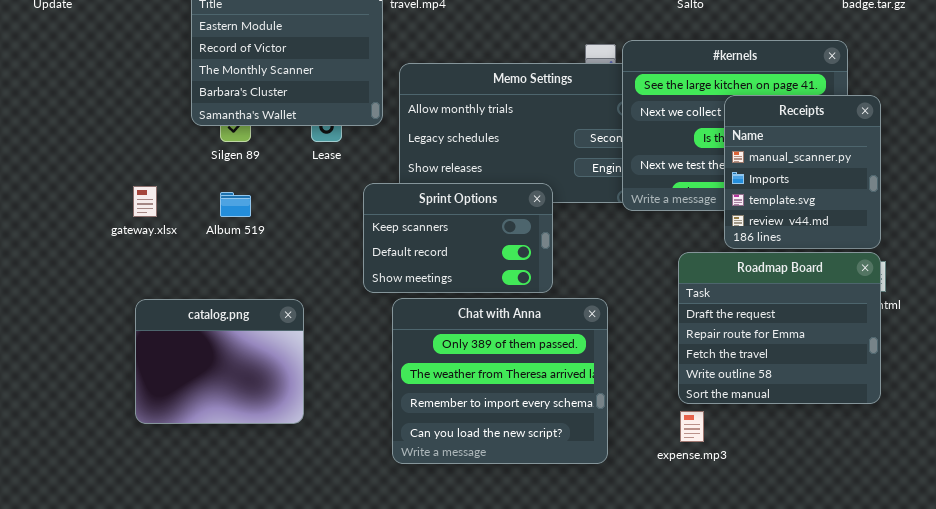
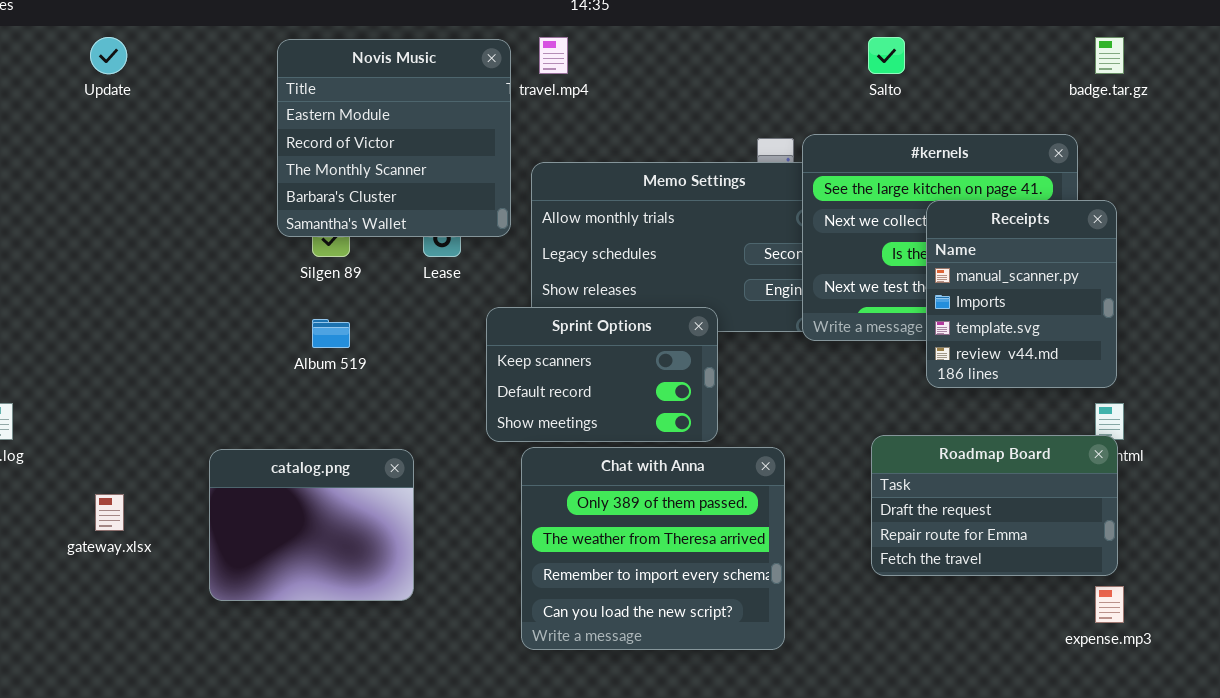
gateway.xlsx: [133,186,157,217] -> [95,494,124,531], moved
Roadmap Board: [678,252,881,404] -> [871,435,1118,576], resized
expense.mp3: [680,411,704,442] -> [1095,586,1124,623], moved

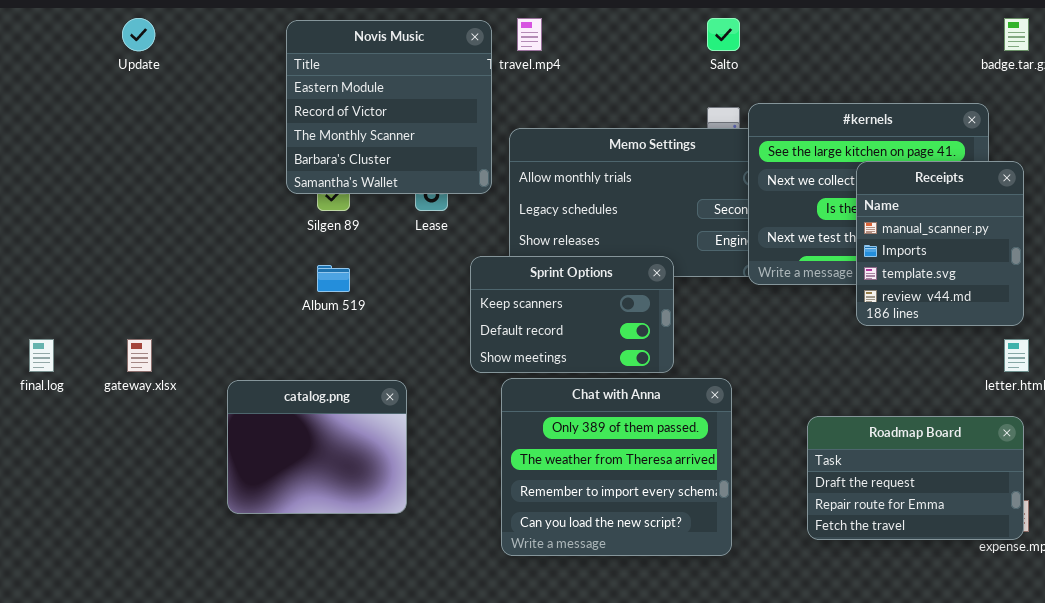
Salto: [868,37,905,74] -> [707,18,740,51], moved
Roadmap Board: [871,435,1118,576] -> [807,416,1024,540], moved
gateway.xlsx: [95,494,124,531] -> [127,339,152,372], moved

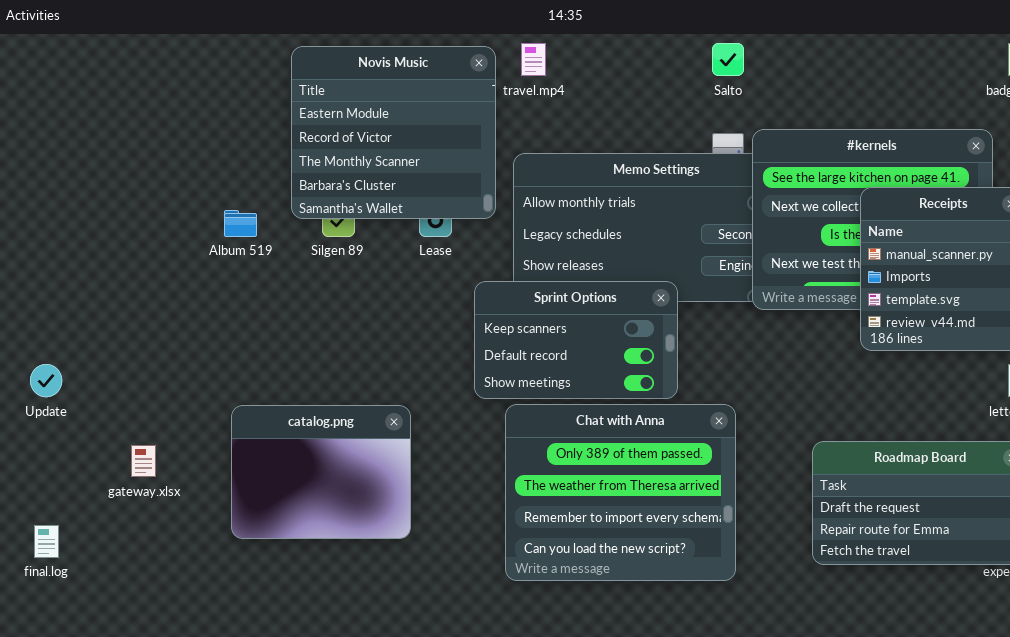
Update: [122,18,155,51] -> [30,364,62,397], moved
Album 519: [317,265,350,292] -> [224,210,257,237], moved
final.log: [29,339,54,372] -> [34,525,59,558], moved
gateway.xlsx: [127,339,152,372] -> [131,445,156,477], moved

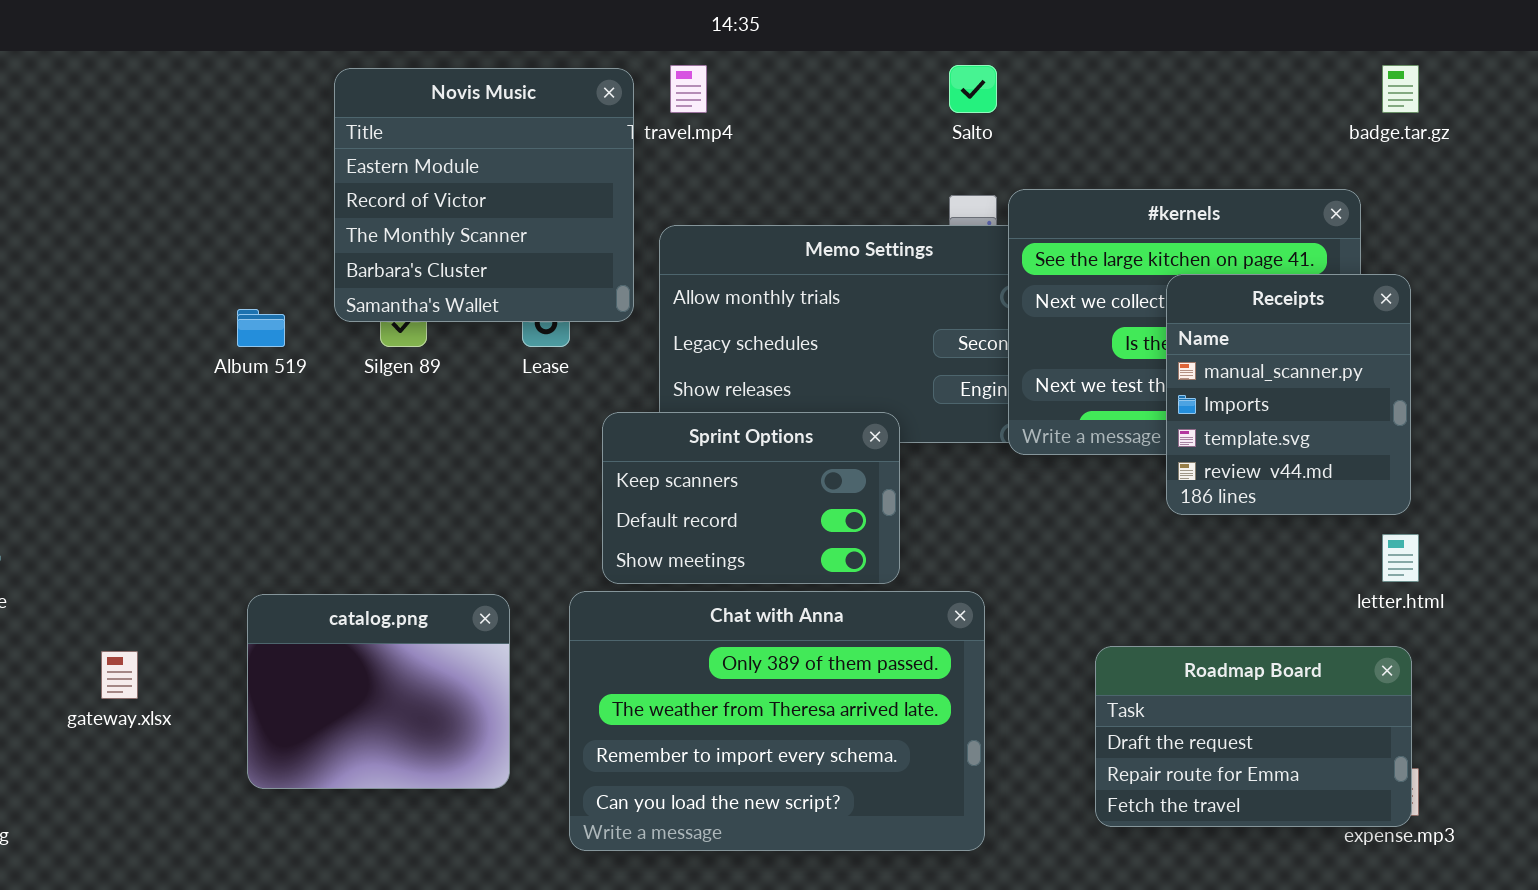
Chat with Anna: [505,404,736,581] -> [569,591,985,851], resized

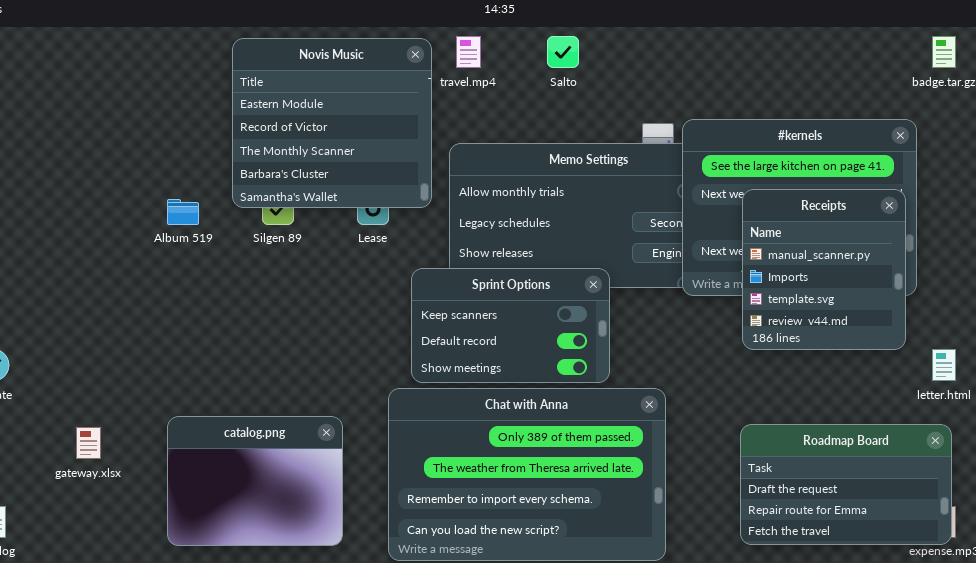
Salto: [949,65,997,113] -> [547,36,579,68], moved
Receipts: [1166,274,1411,515] -> [742,189,906,350], moved
catalog.png: [247,594,510,789] -> [167,416,343,546], moved

